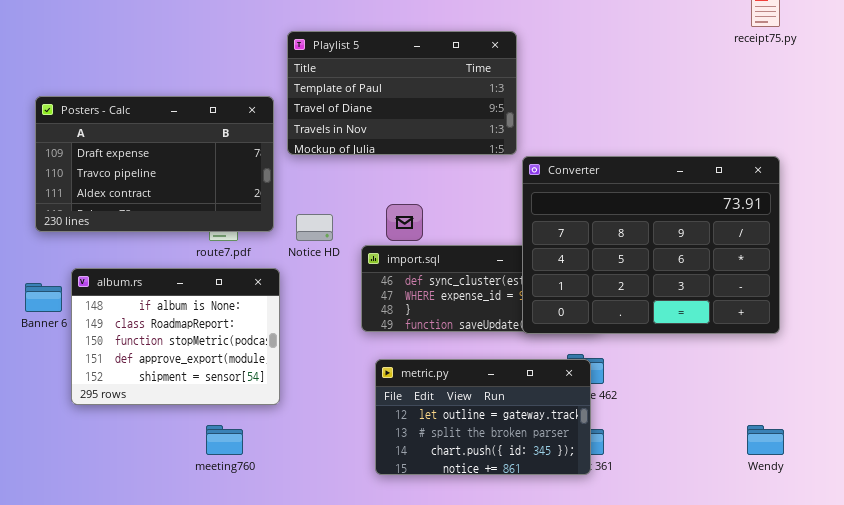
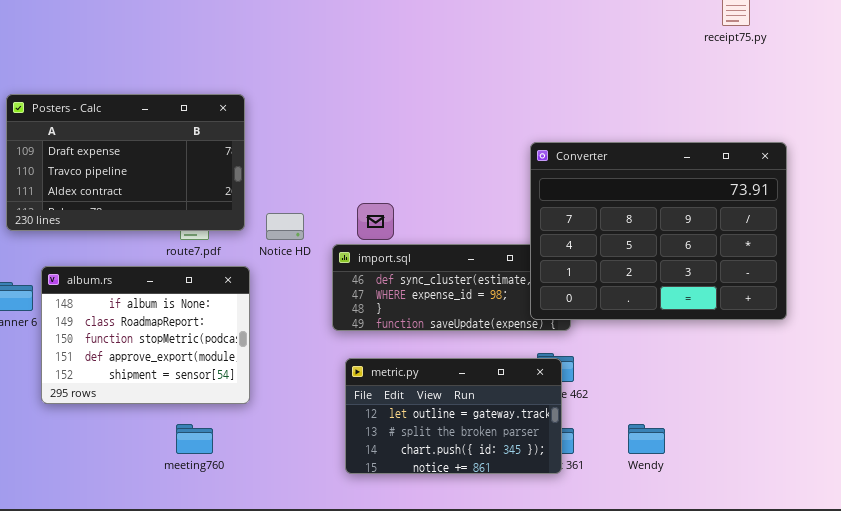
Playlist 5: [287,31,517,155] -> none, closed
Converter: [522,156,780,334] -> [530,142,787,320], moved
Wendy: [747,425,784,455] -> [628,424,665,454], moved

